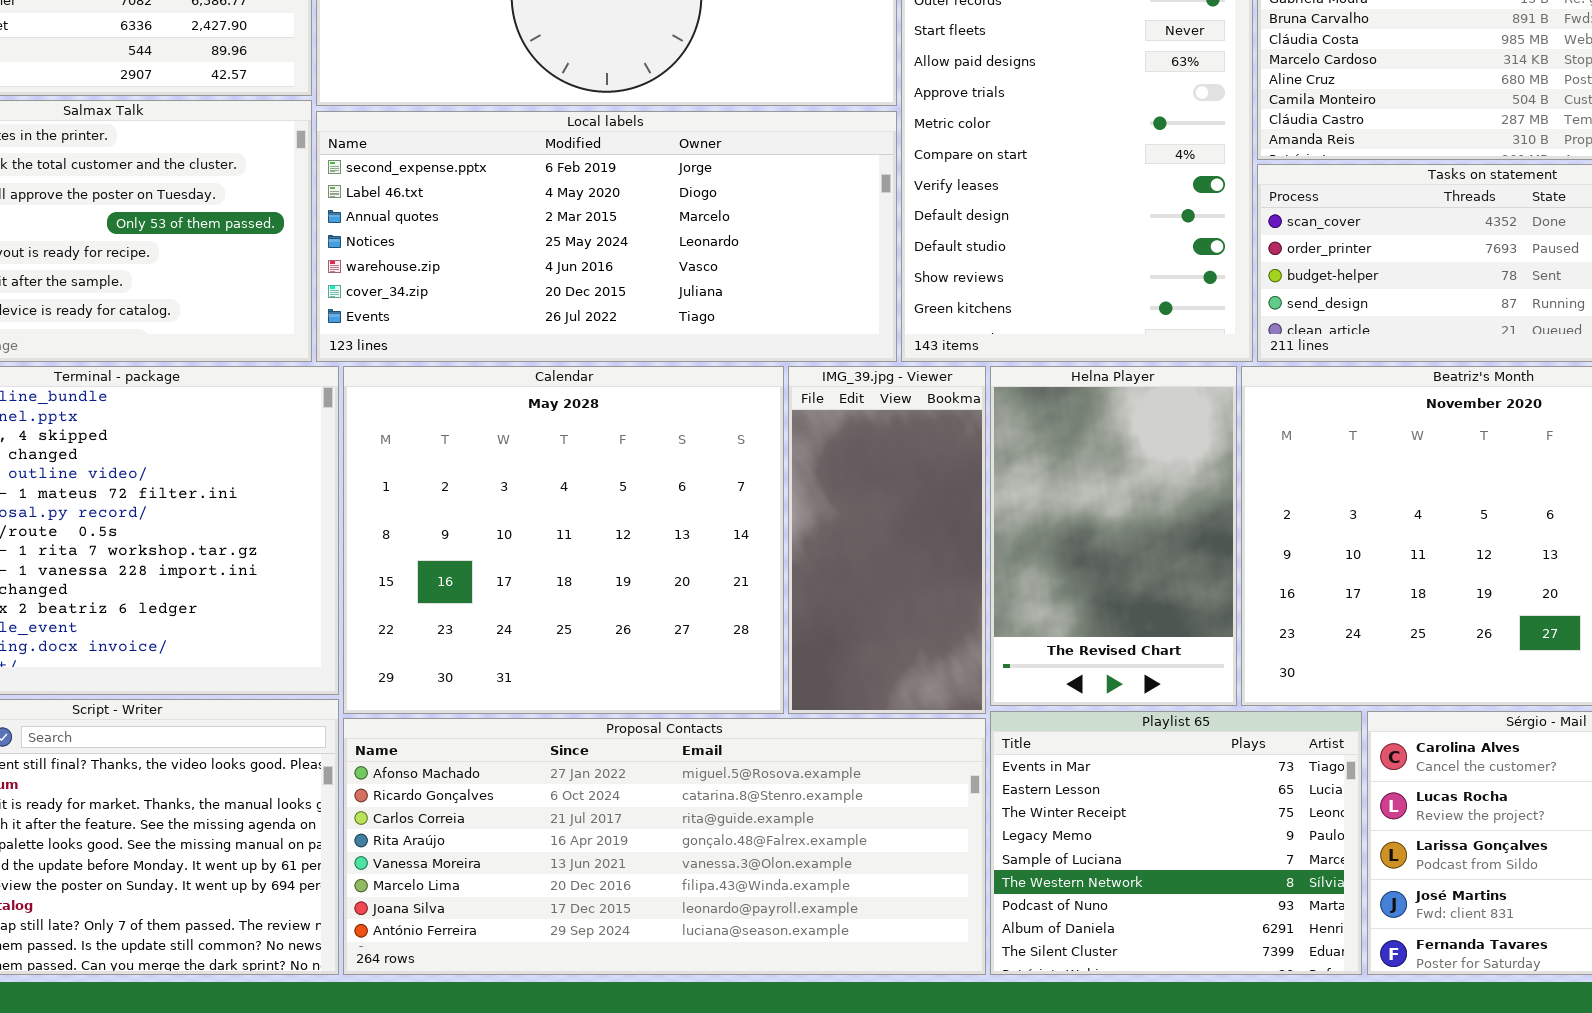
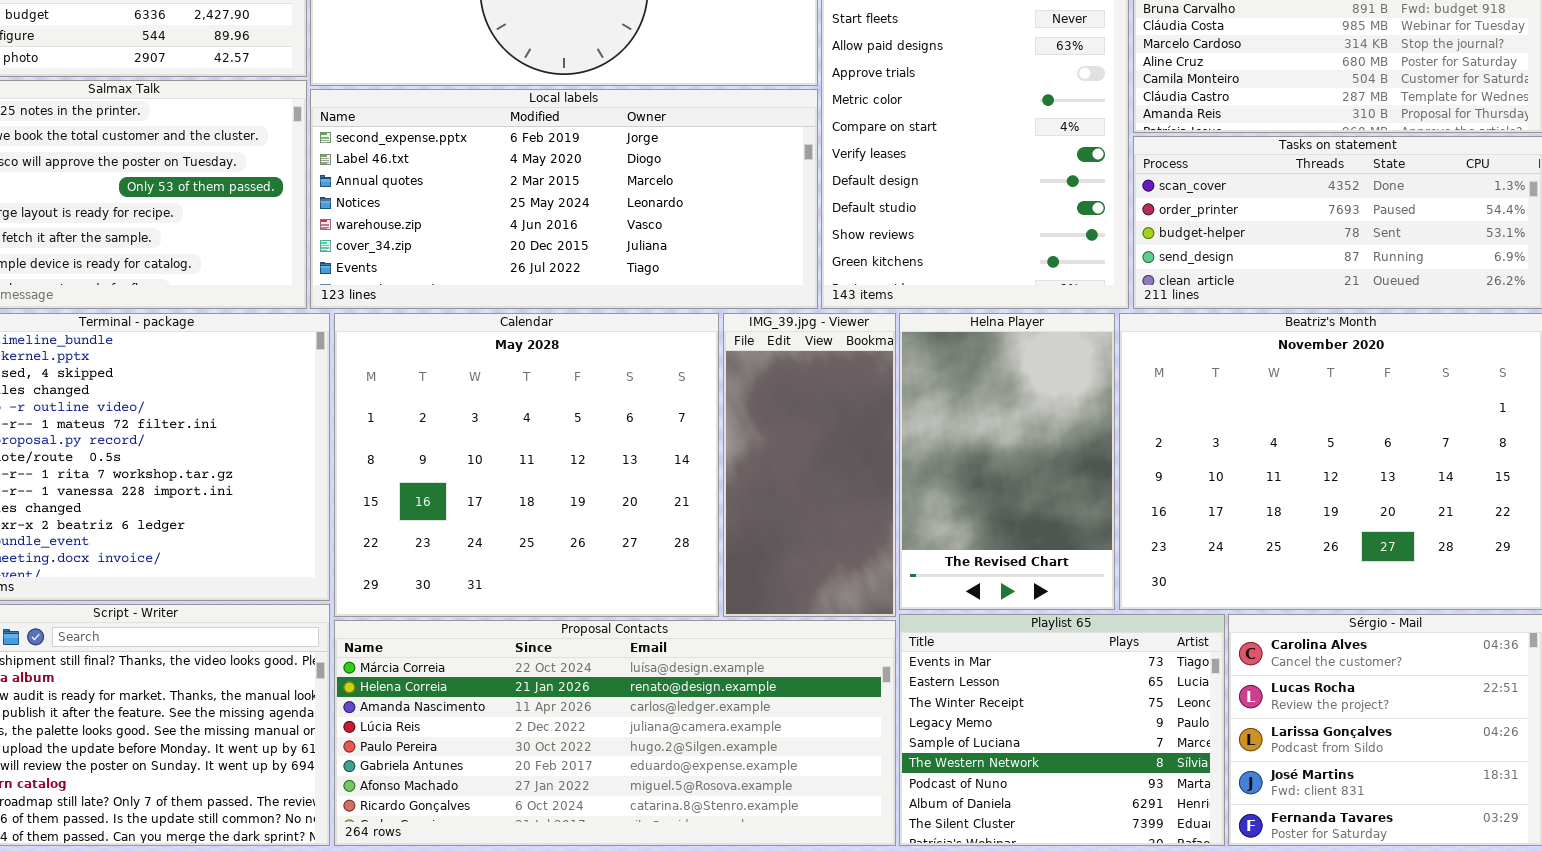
Proposal Contacts: [343,718,986,975] -> [334,620,896,846], scrolled up 6 rows

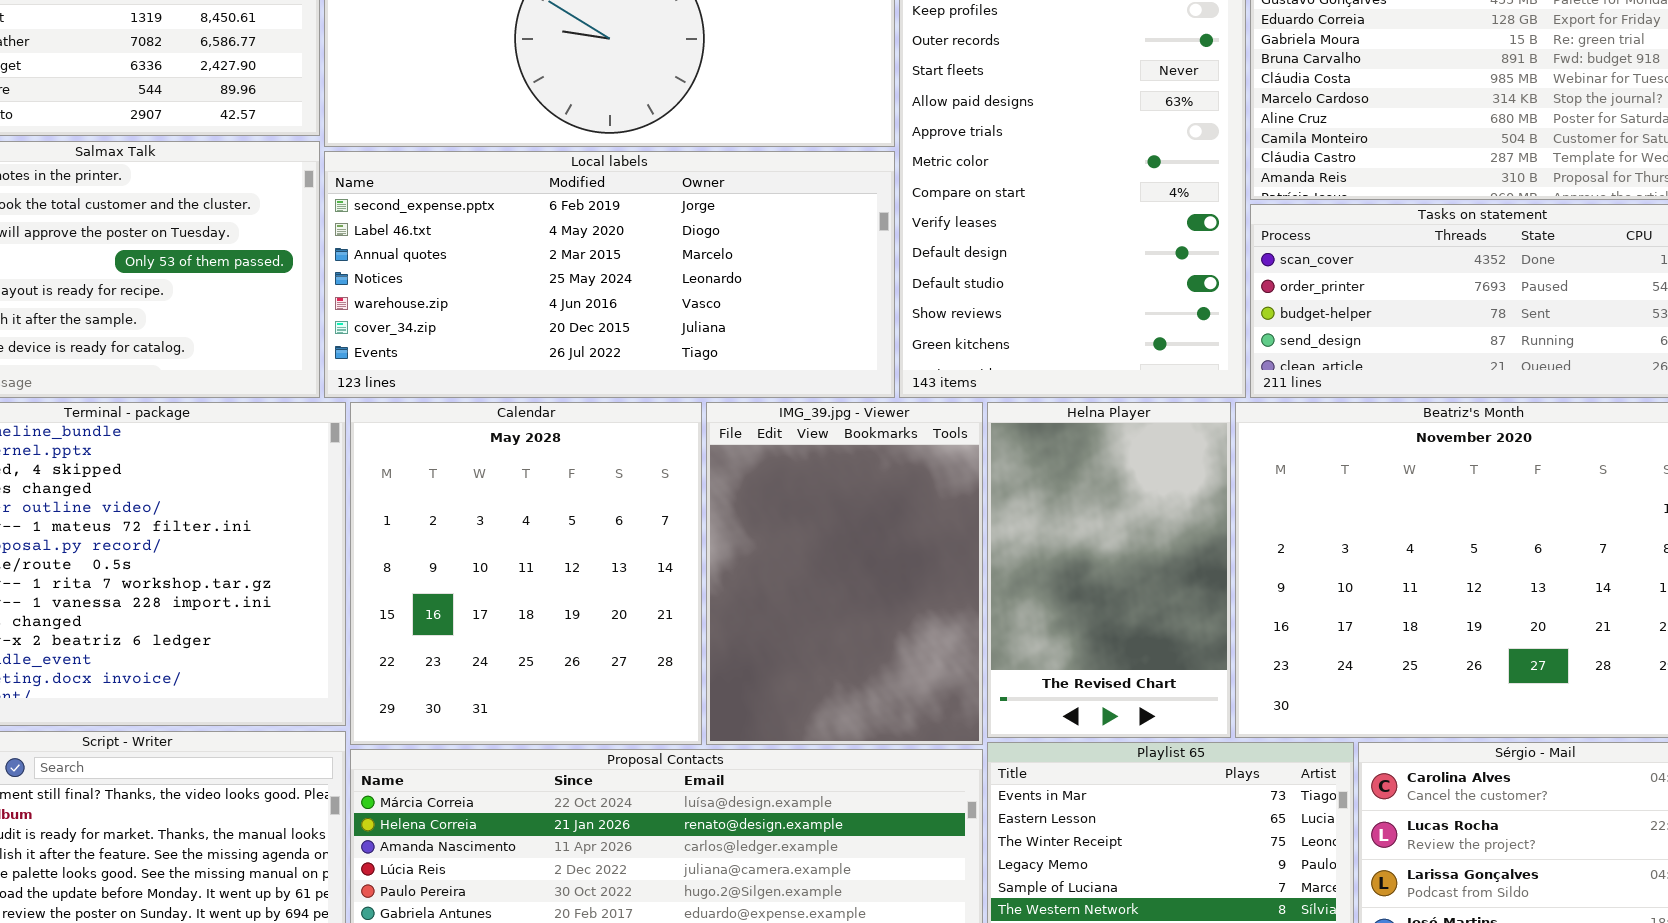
Calendar: [334,313,719,617] -> [350,402,702,745], resized
IMG_39.jpg - Viewer: [723,313,896,617] -> [706,402,983,745], resized

